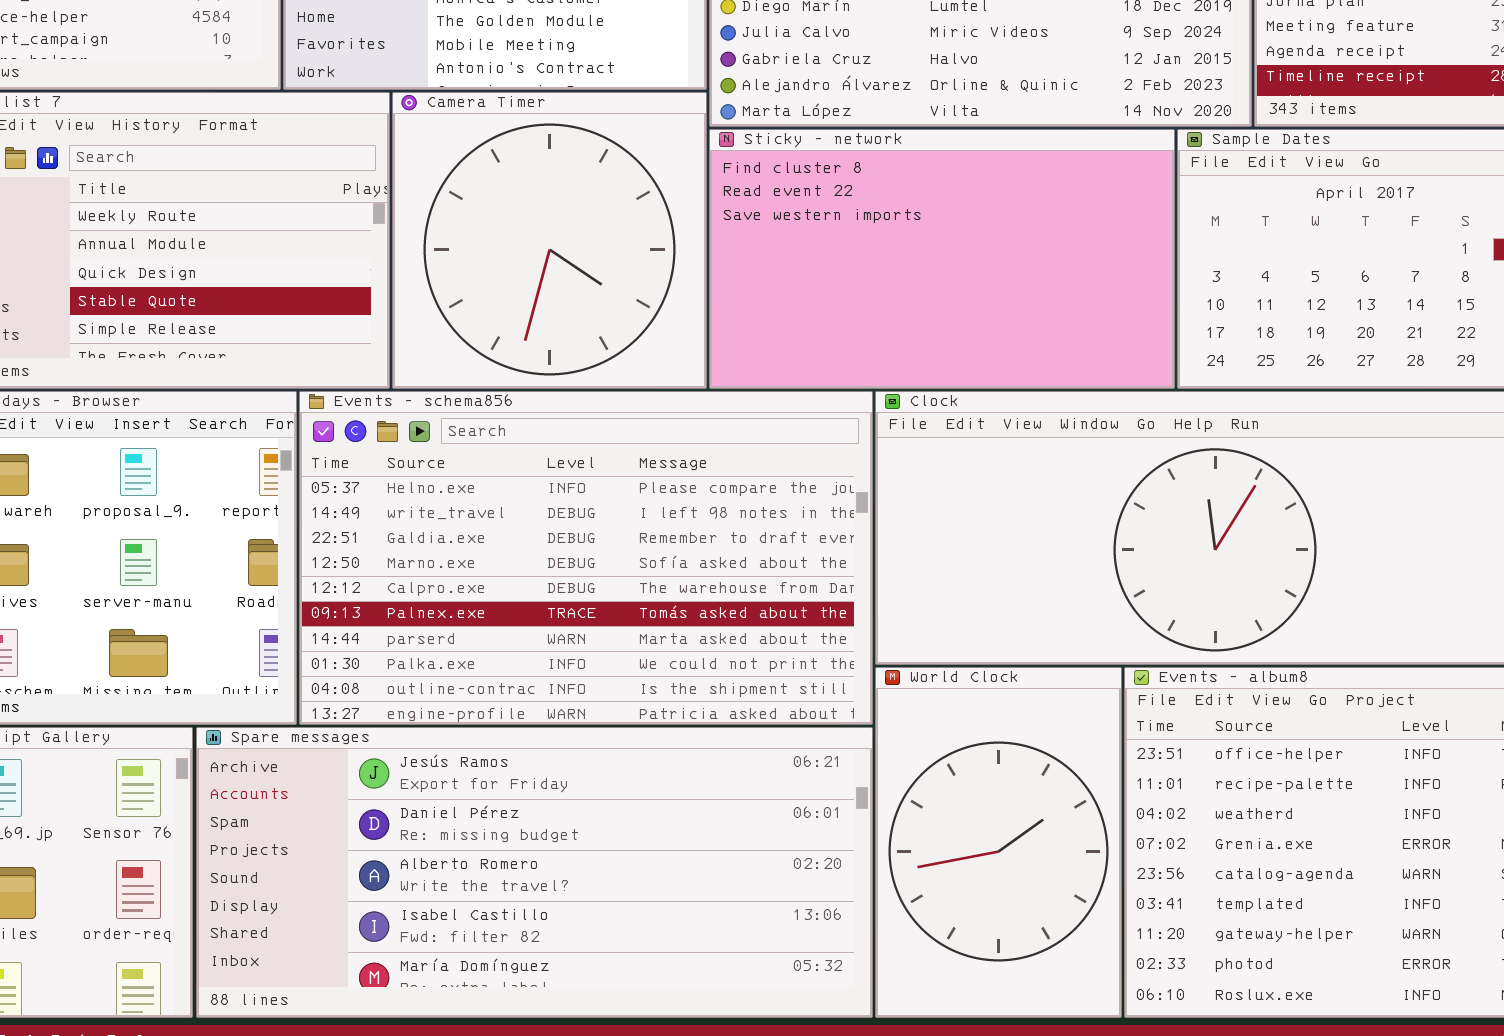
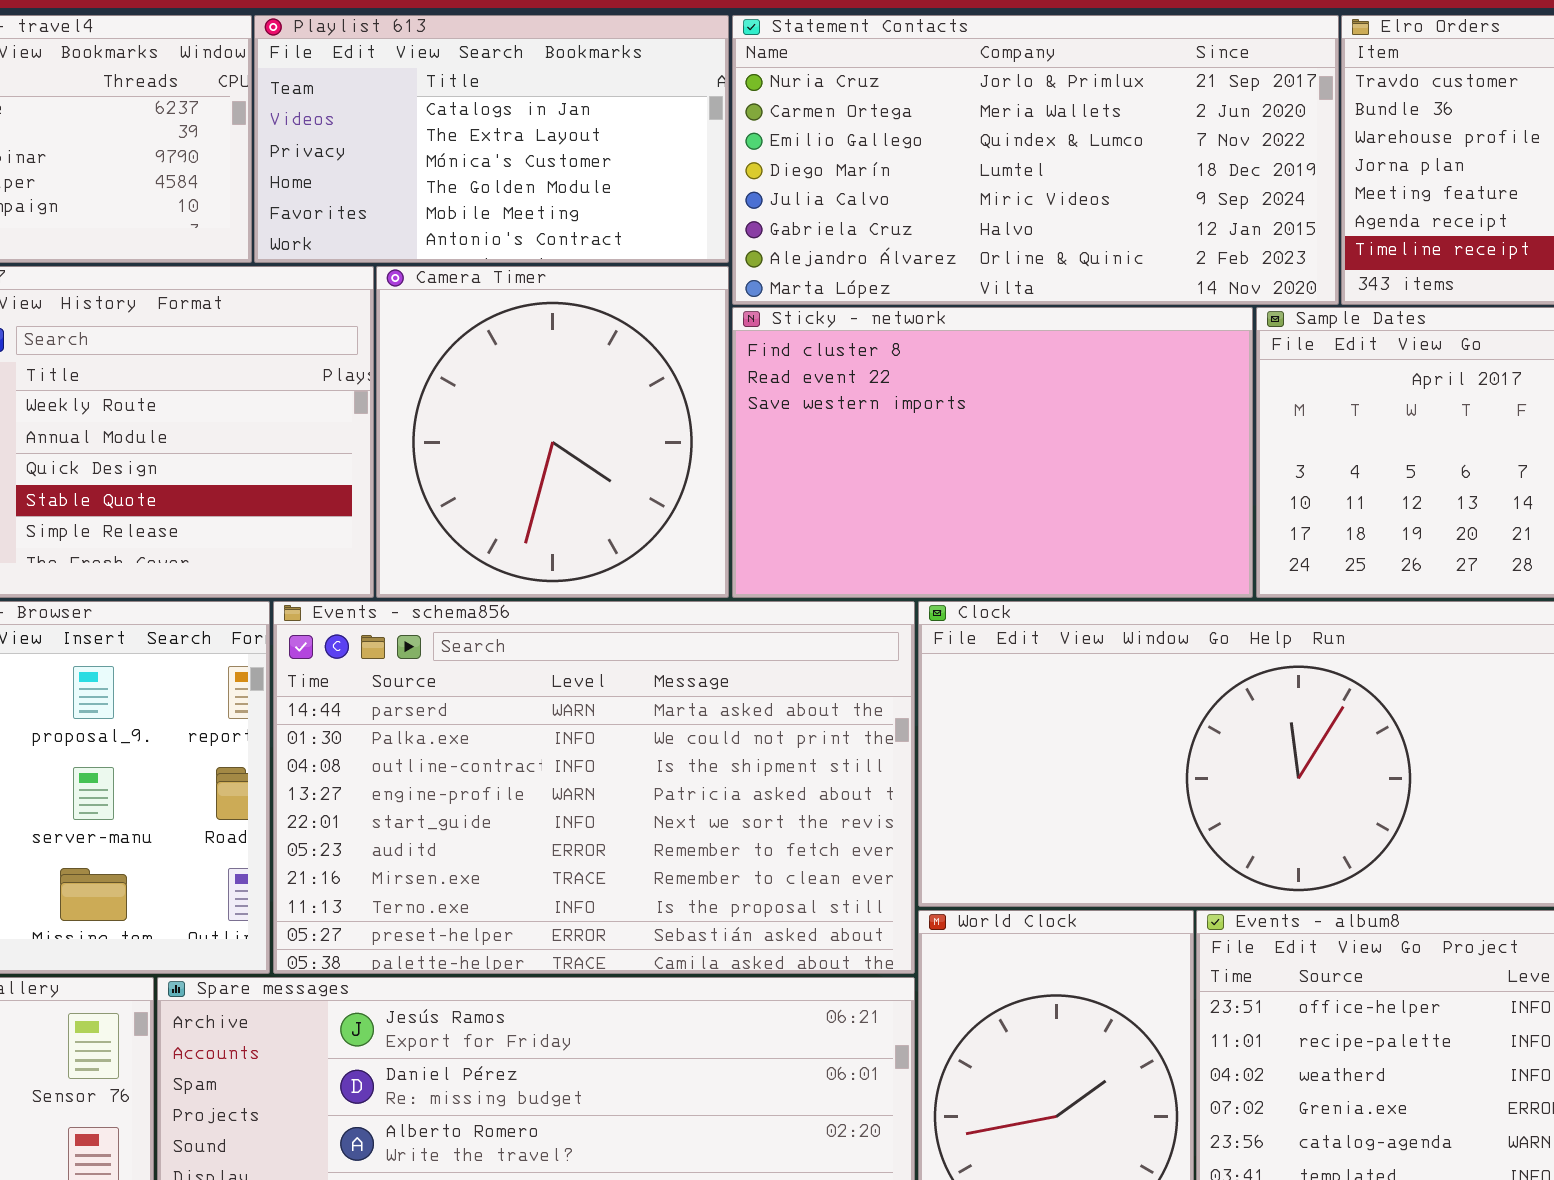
Events - schema856: [299,391,873,725] -> [273,601,915,974], scrolled down 6 rows

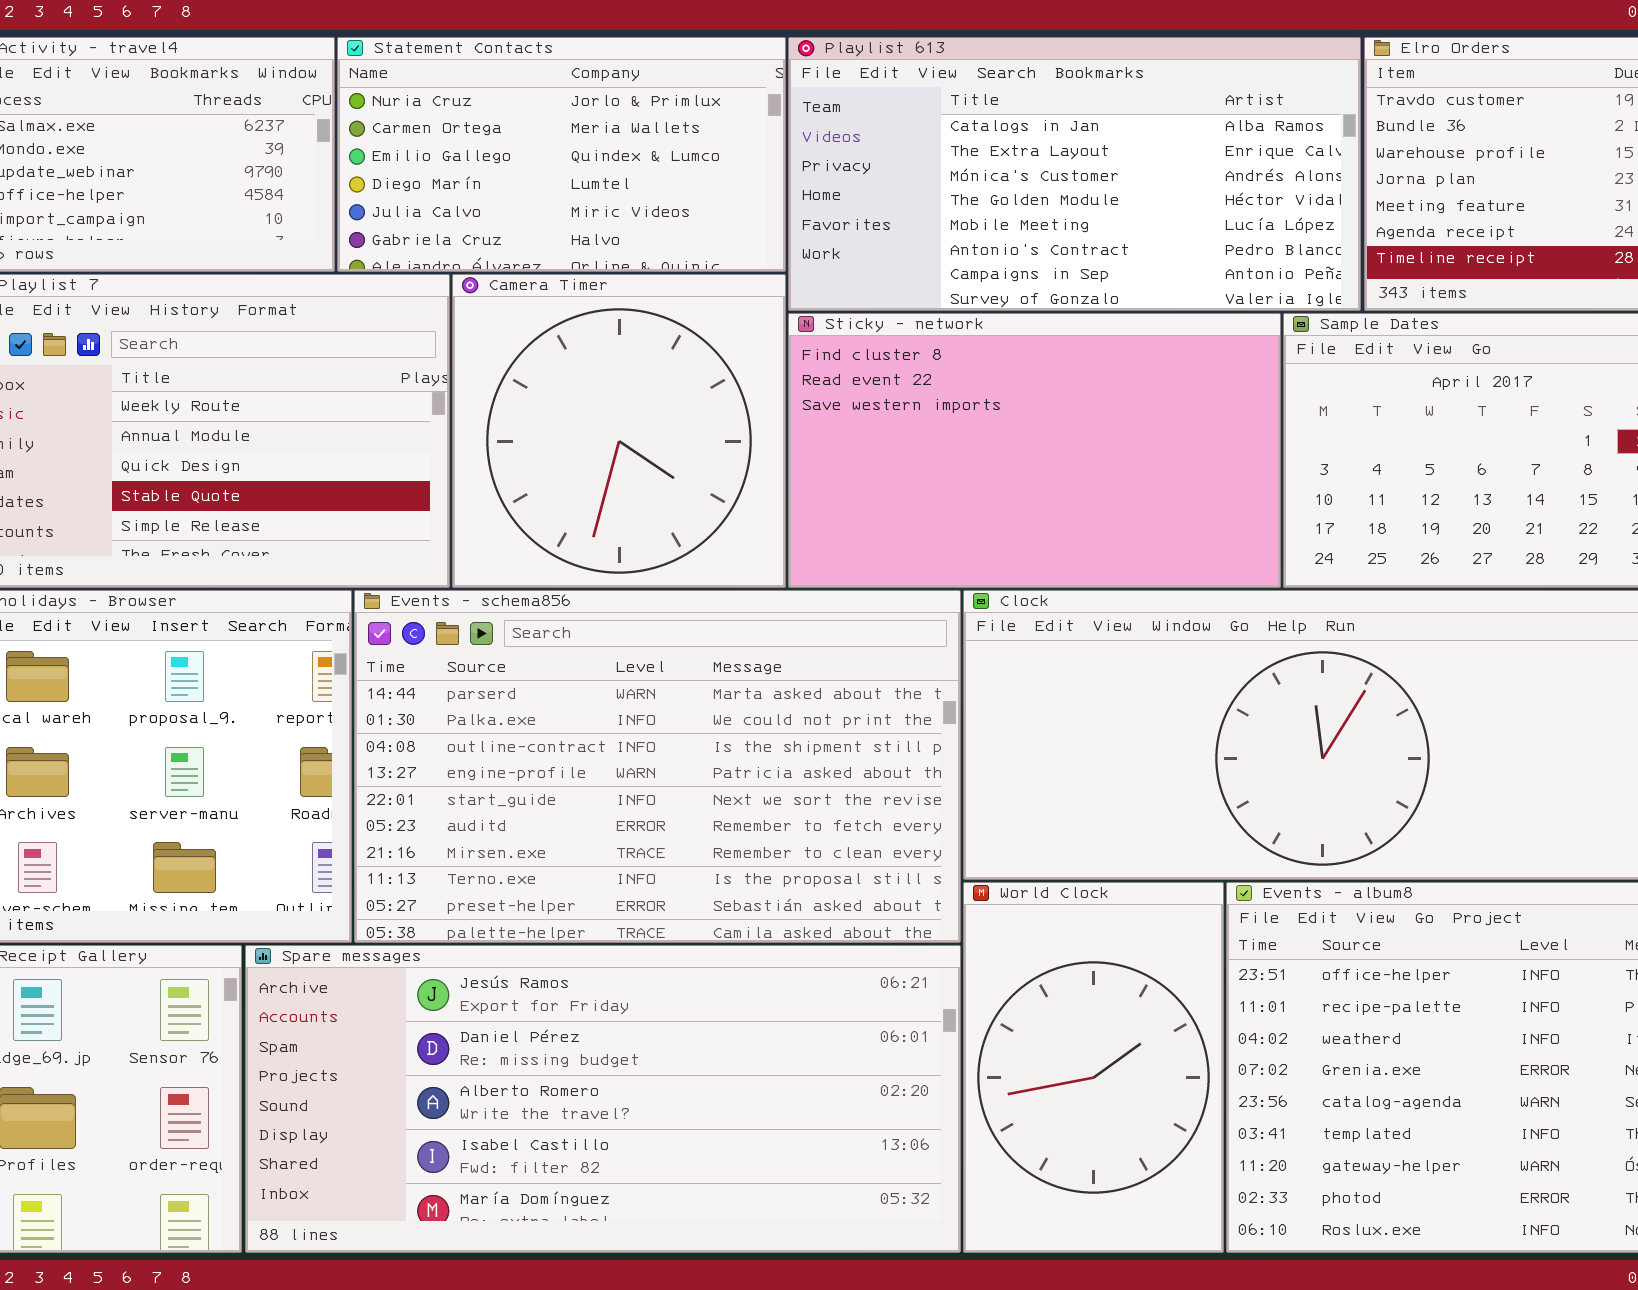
Playlist 613: [254,15,729,263] -> [788,37,1361,311], moved, resized
Statement Contacts: [732,15,1339,305] -> [337,37,786,272], moved, resized

